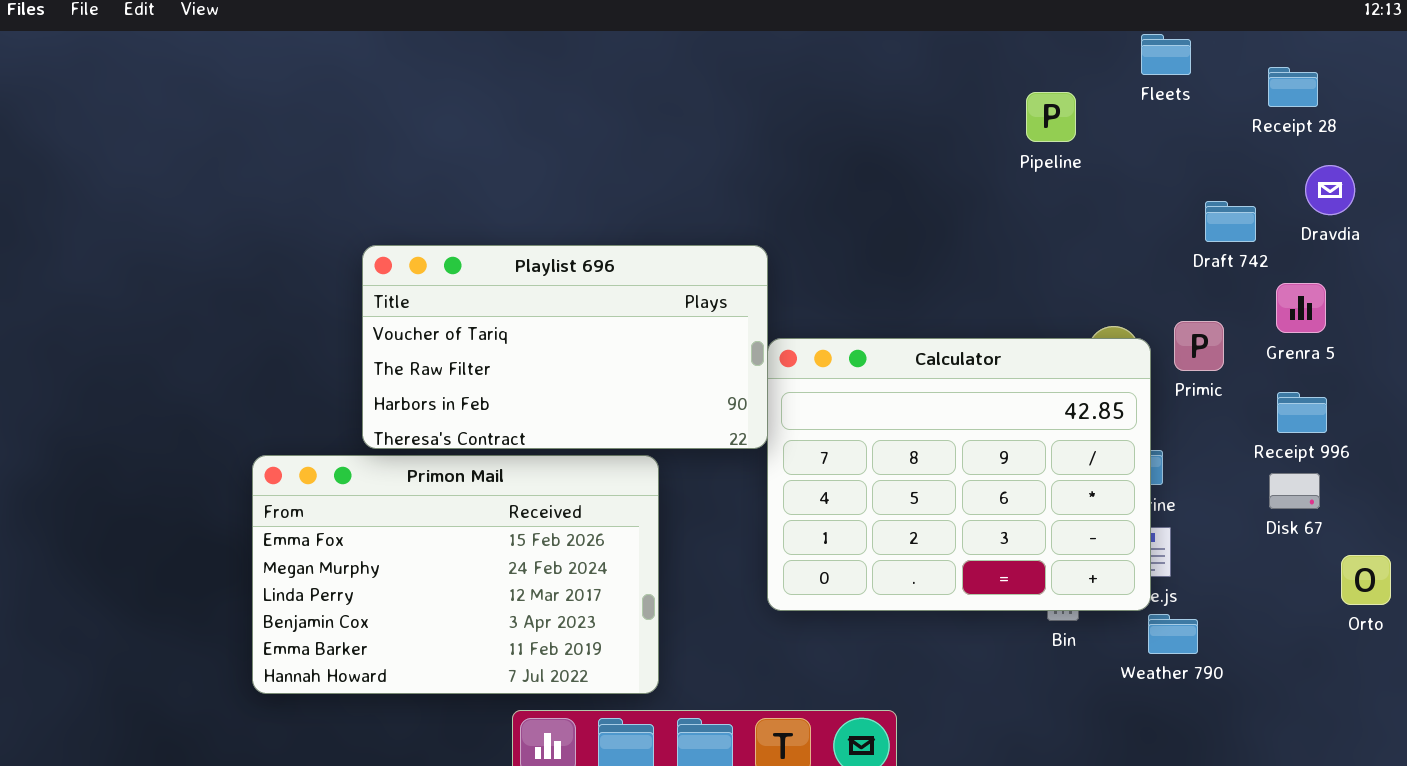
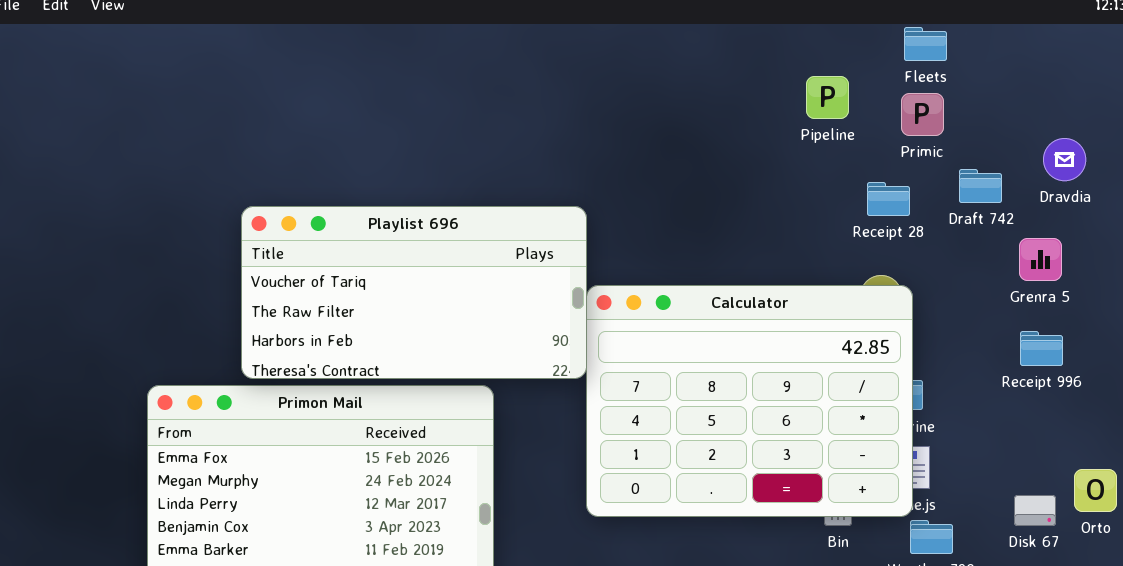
Receipt 28: [1268,67,1318,107] -> [867,182,910,216], moved
Primic: [1174,321,1224,371] -> [901,93,944,136], moved
Disk 67: [1269,473,1320,509] -> [1014,495,1056,526], moved

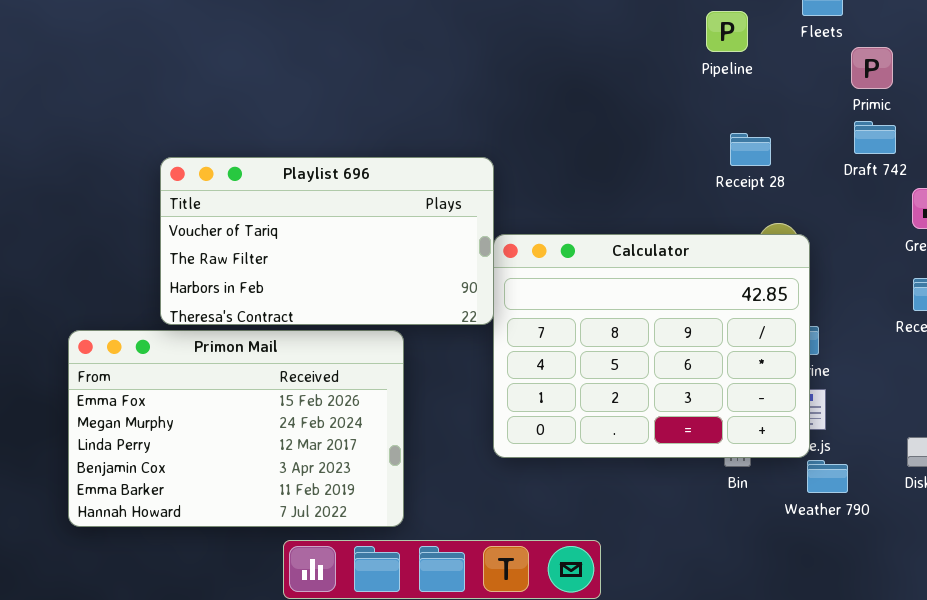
Pipeline: [806,76,849,119] -> [706,11,748,52], moved
Primic: [901,93,944,136] -> [851,47,893,89], moved
Receipt 28: [867,182,910,216] -> [730,133,771,166], moved

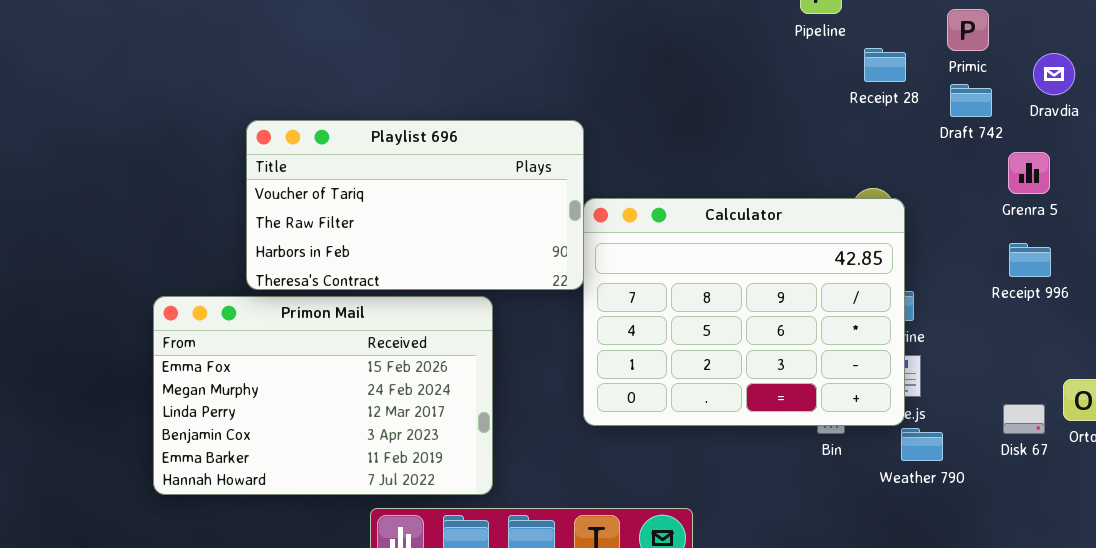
Receipt 28: [730,133,771,166] -> [864,48,906,82], moved

